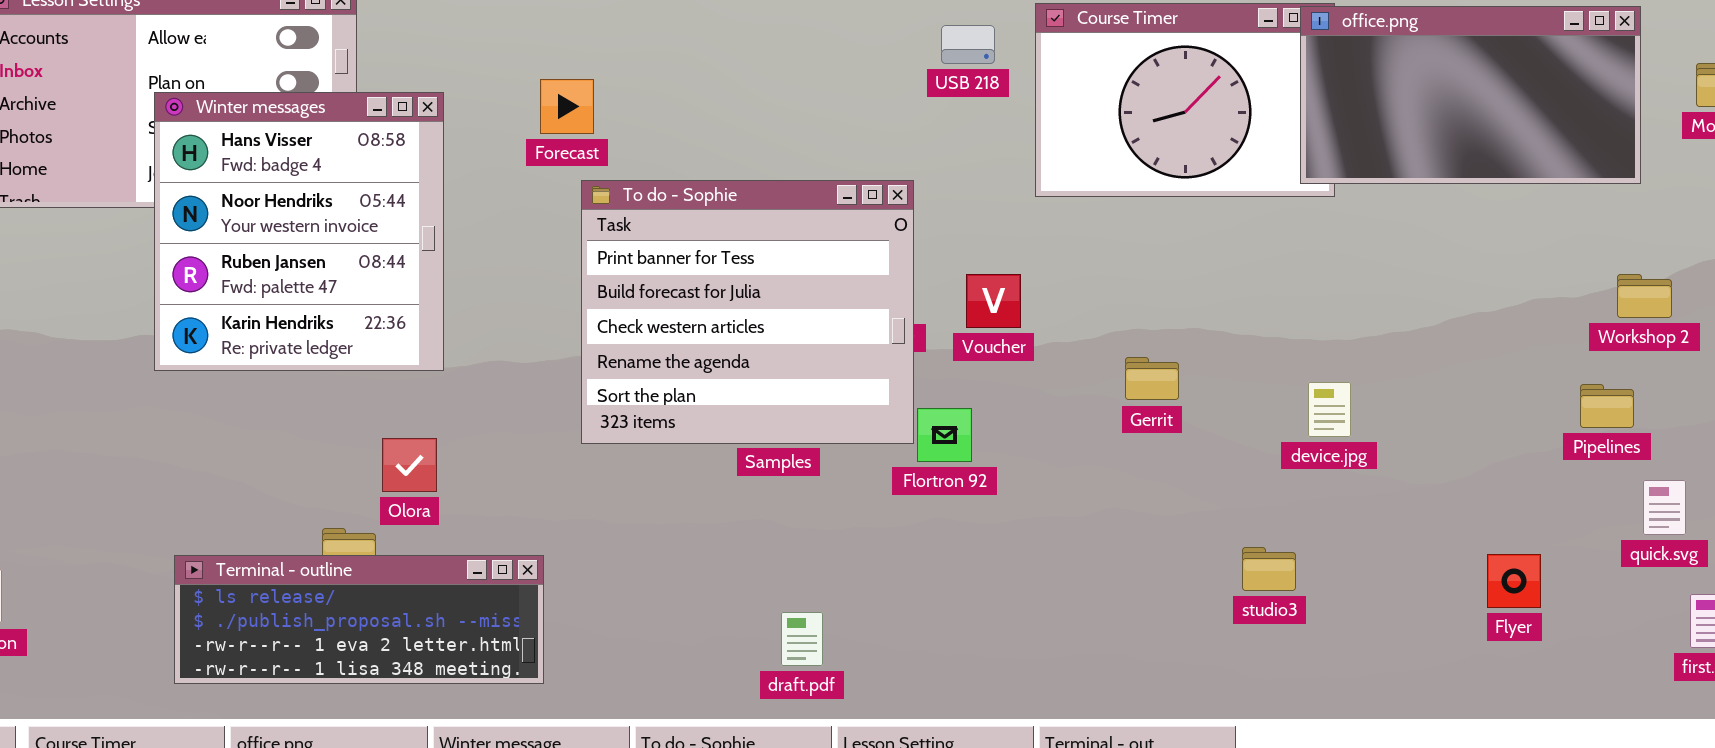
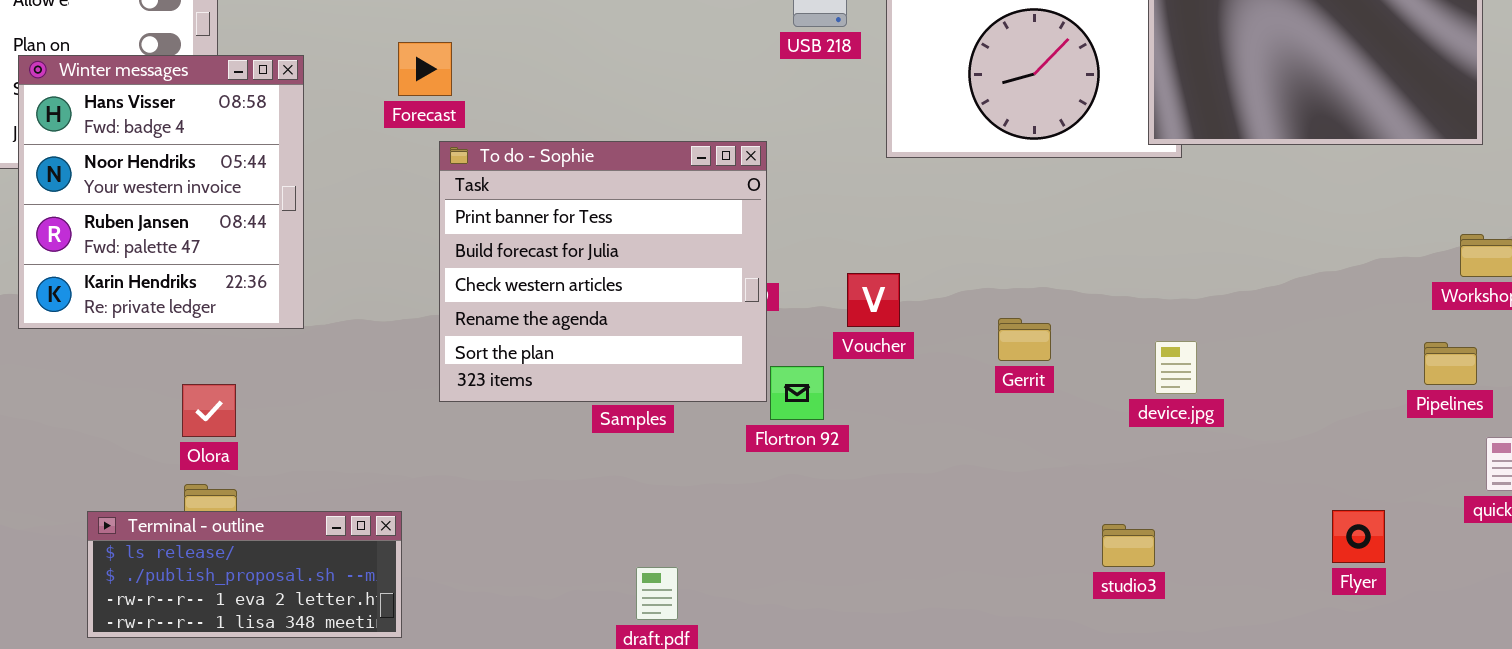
Voucher: [966,274,1021,328] -> [847,273,900,327], moved
Gerrit: [1125,357,1179,400] -> [998,318,1051,361], moved
Olora: [382,438,437,492] -> [182,384,236,437], moved
studio3: [1242,547,1296,591] -> [1102,524,1155,567], moved
Terminal - outline: [174,555,544,684] -> [87,511,402,638], resized

